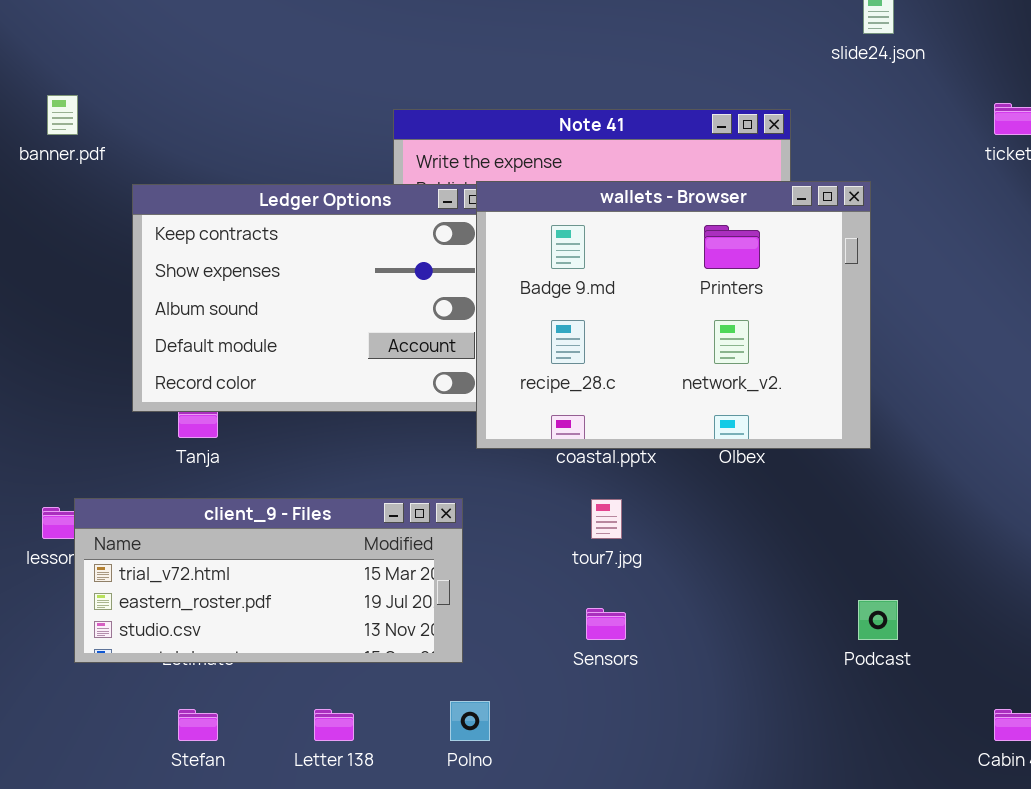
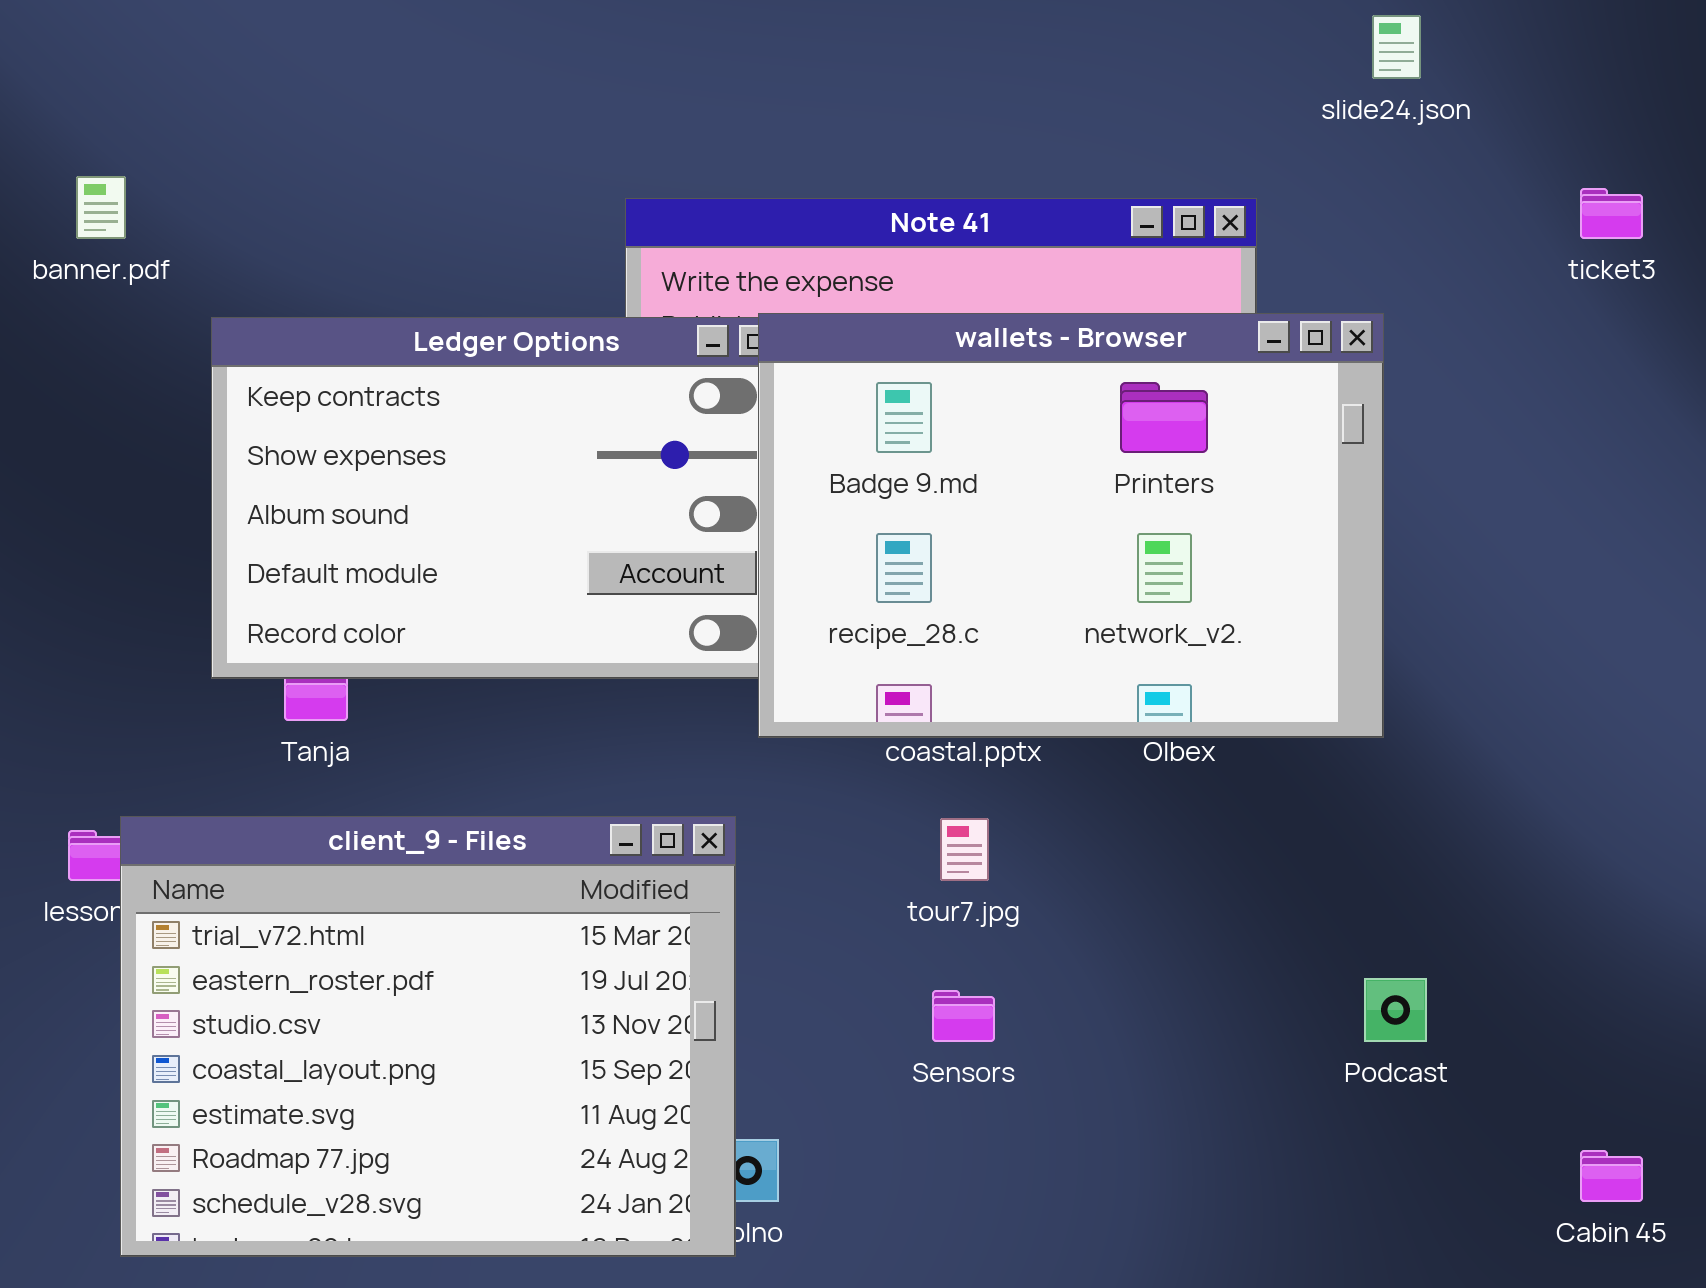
client_9 - Files: [74,498,463,663] -> [120,816,736,1257], resized

